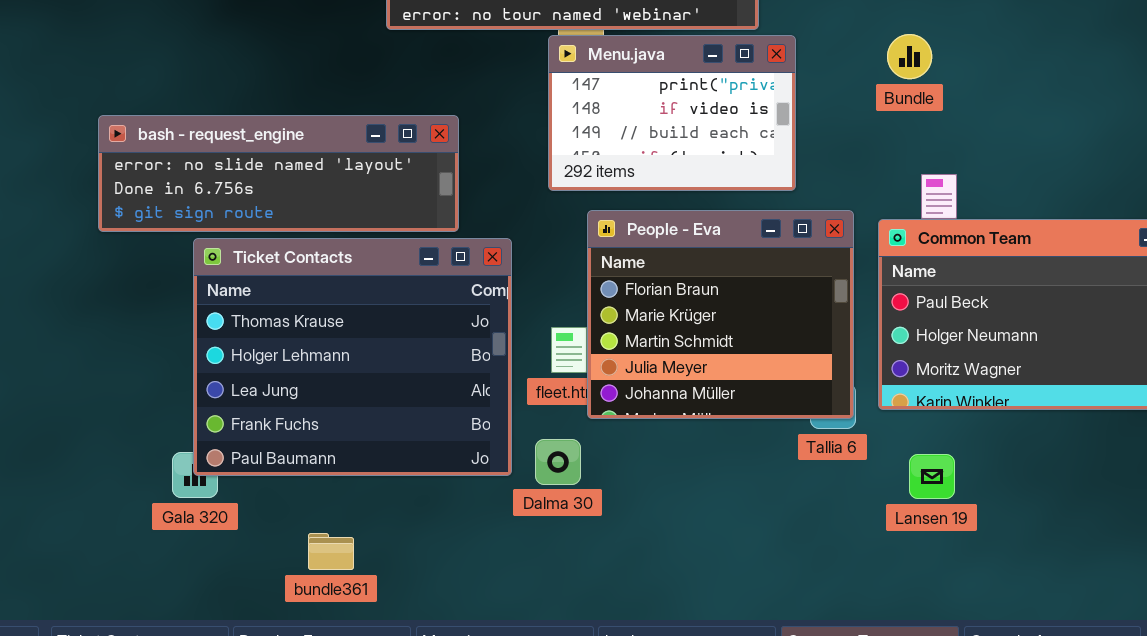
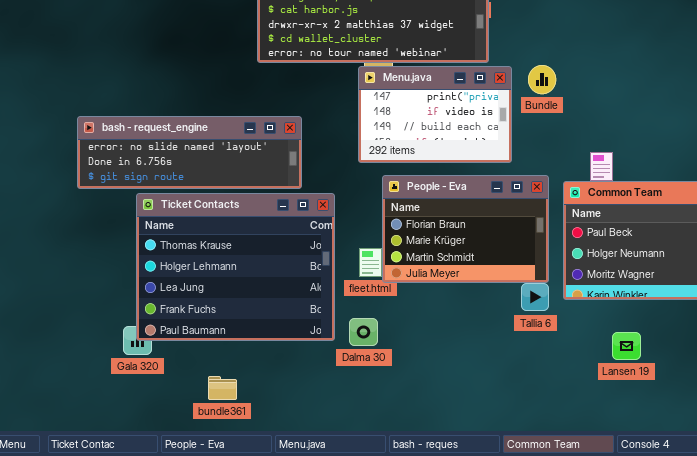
Bundle: [887,34,932,79] -> [528,65,556,94], moved
People - Eva: [587,210,854,419] -> [382,175,549,283], resized
Lansen 19: [909,454,955,499] -> [612,332,641,360], moved

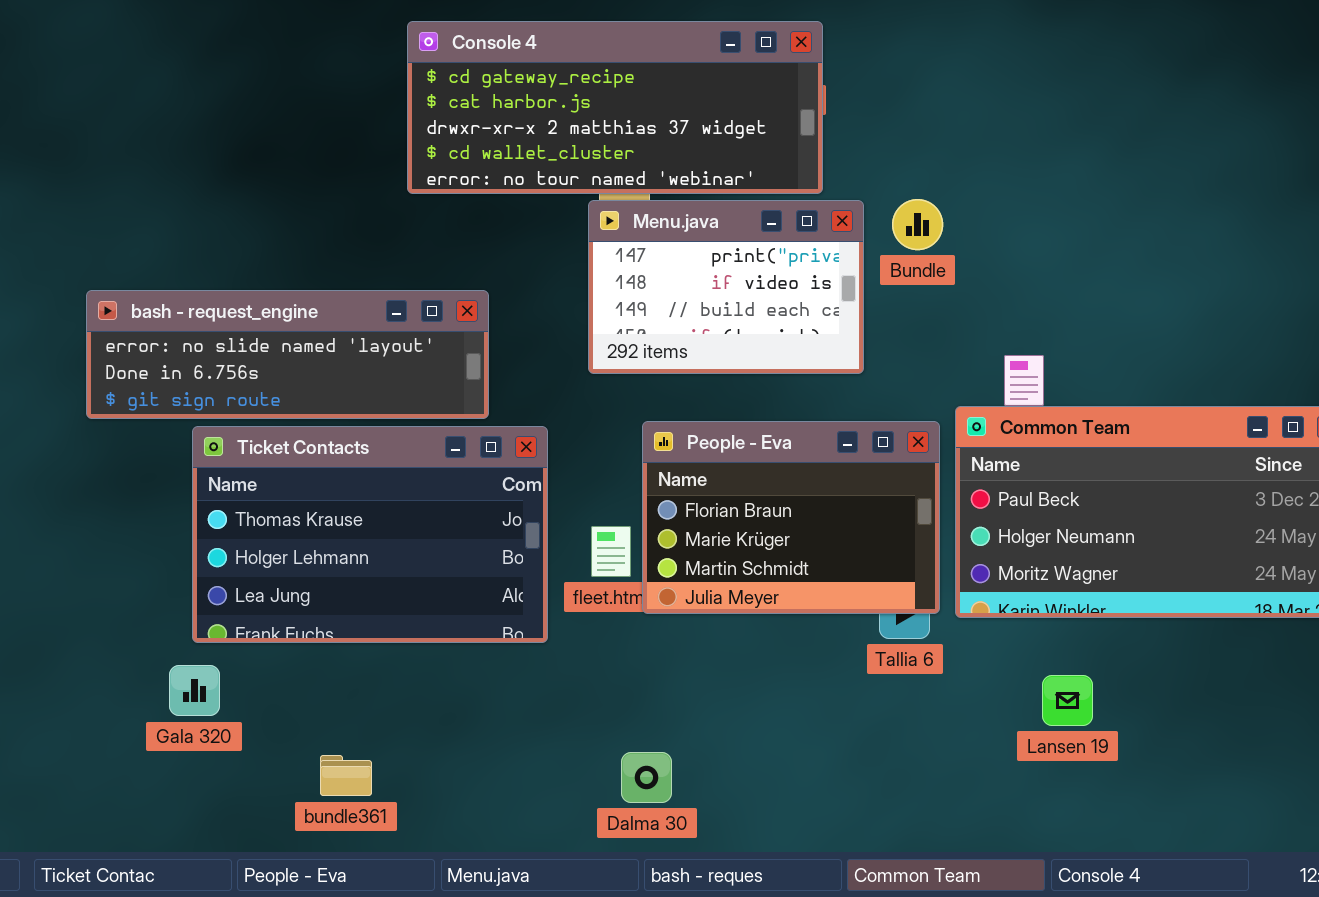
People - Eva: [382,175,549,283] -> [642,421,940,614], moved
Ticket Contacts: [136,193,335,341] -> [192,426,548,643], resized
Dalma 30: [349,318,378,346] -> [621,752,672,803], moved

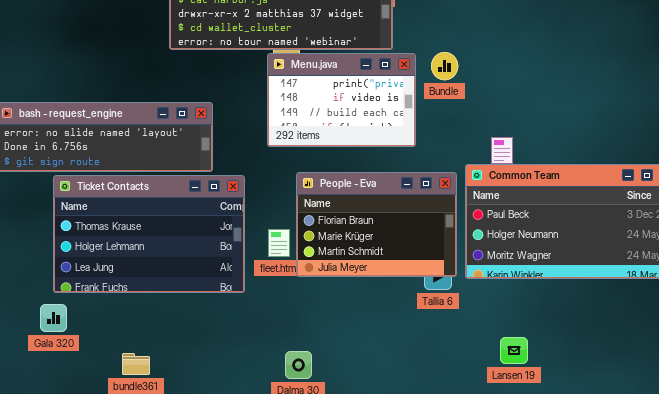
Lansen 19: [1042,675,1093,726] -> [500,337,528,364], moved

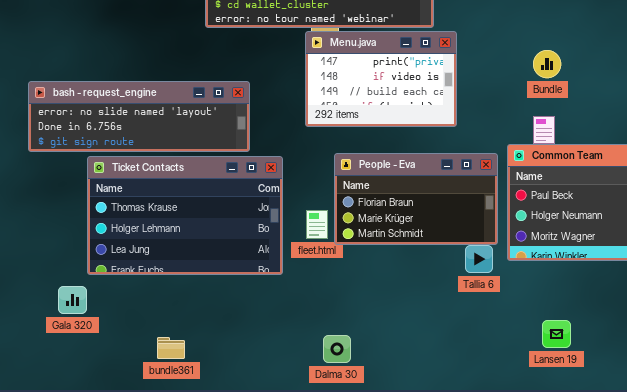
Bundle: [431,52,458,80] -> [533,50,561,78], moved
People - Eva: [296,172,457,277] -> [334,153,498,245], resized
Gala 320: [40,304,67,332] -> [58,286,87,314], moved

